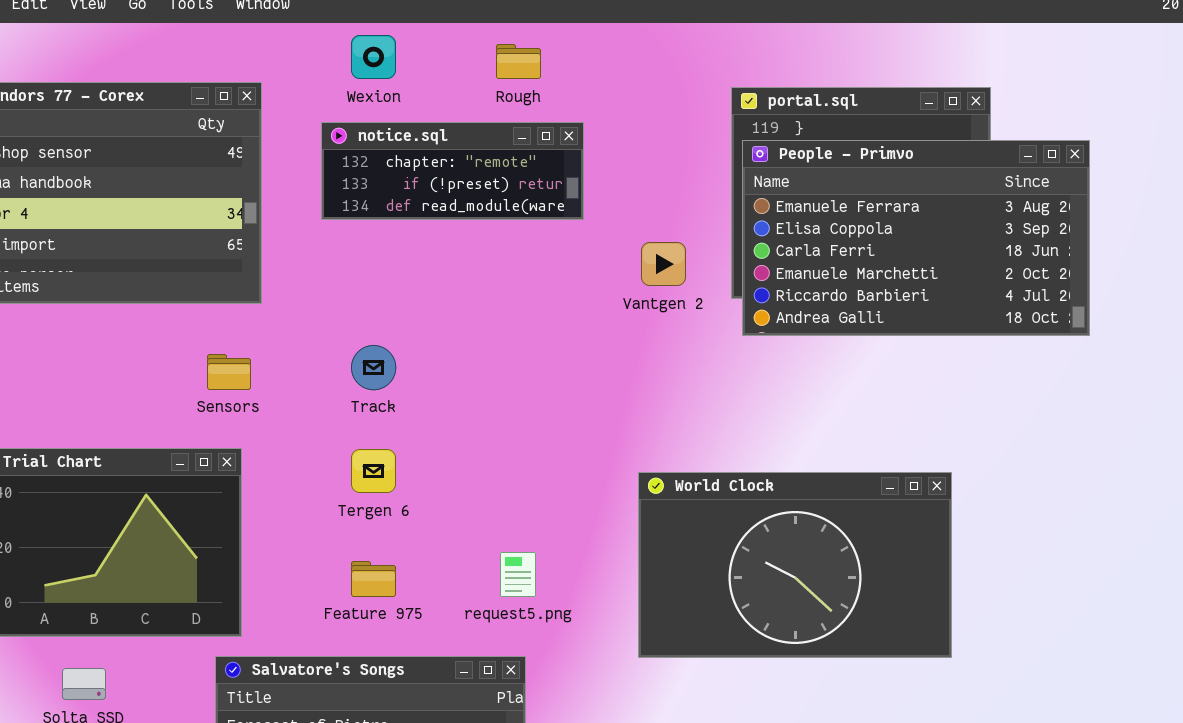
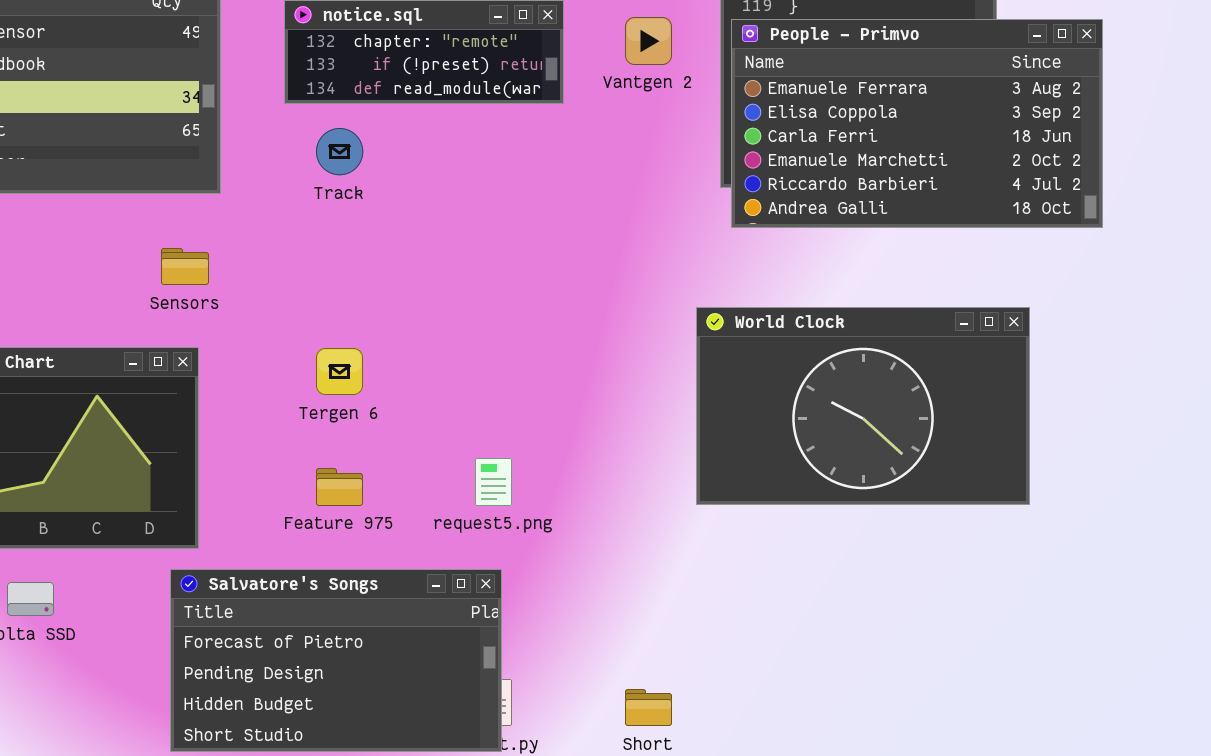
Vantgen 2: [641,242,686,286] -> [625,17,672,65], moved
Track: [351,345,396,390] -> [316,128,363,175], moved
World Clock: [638,472,952,658] -> [696,307,1030,505], moved

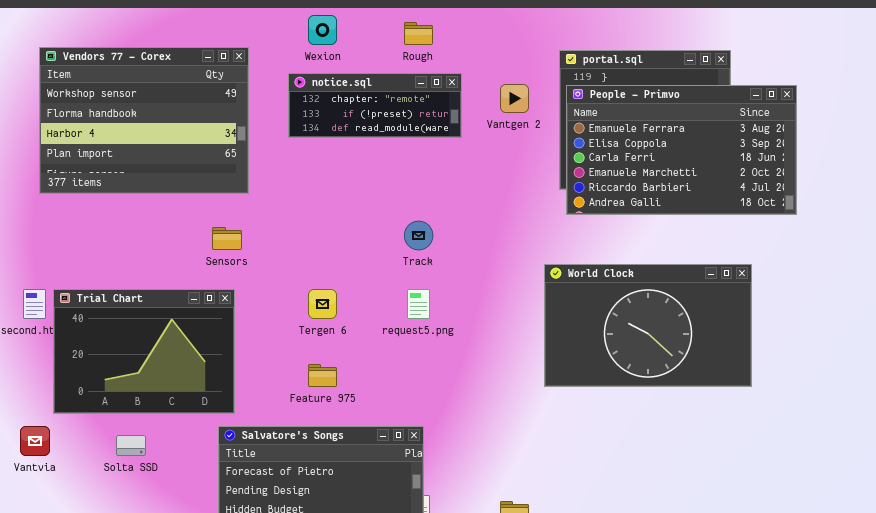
Track: [316,128,363,175] -> [404,221,433,250], moved
request5.png: [475,458,512,506] -> [407,289,430,319], moved

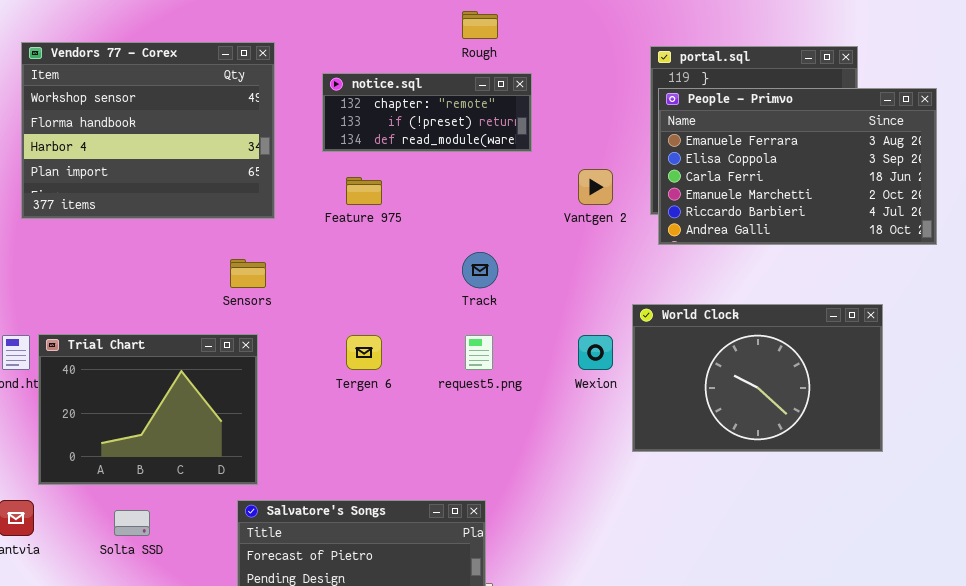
Wexion: [308,15,337,45] -> [578,335,613,370], moved
Vantgen 2: [500,84,529,113] -> [578,169,613,205], moved
Feature 975: [308,364,337,387] -> [346,177,382,205], moved

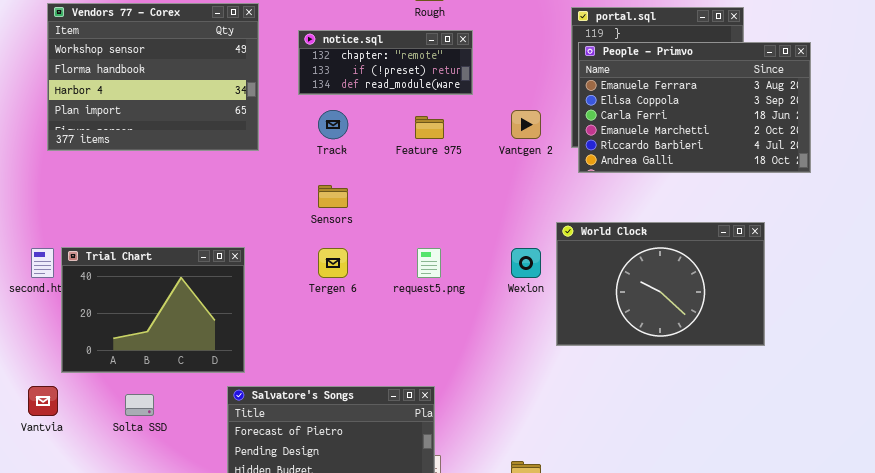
Feature 975: [346,177,382,205] -> [415,116,444,139], moved
Track: [462,252,498,288] -> [318,110,348,139], moved
Sensors: [230,259,266,288] -> [318,185,348,208], moved

